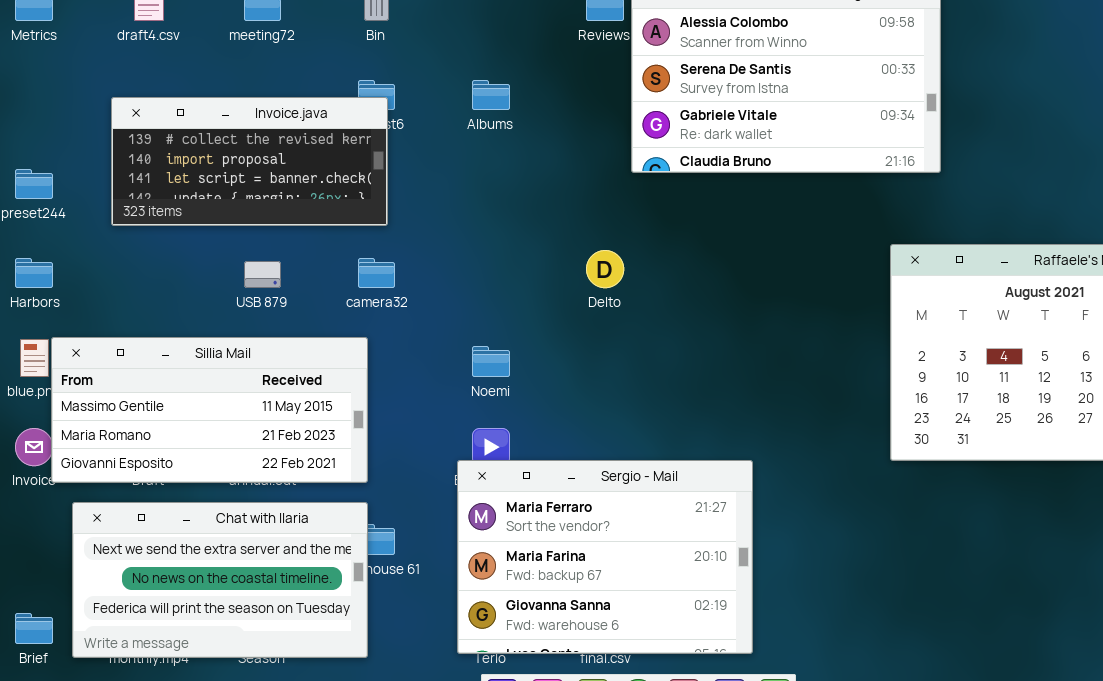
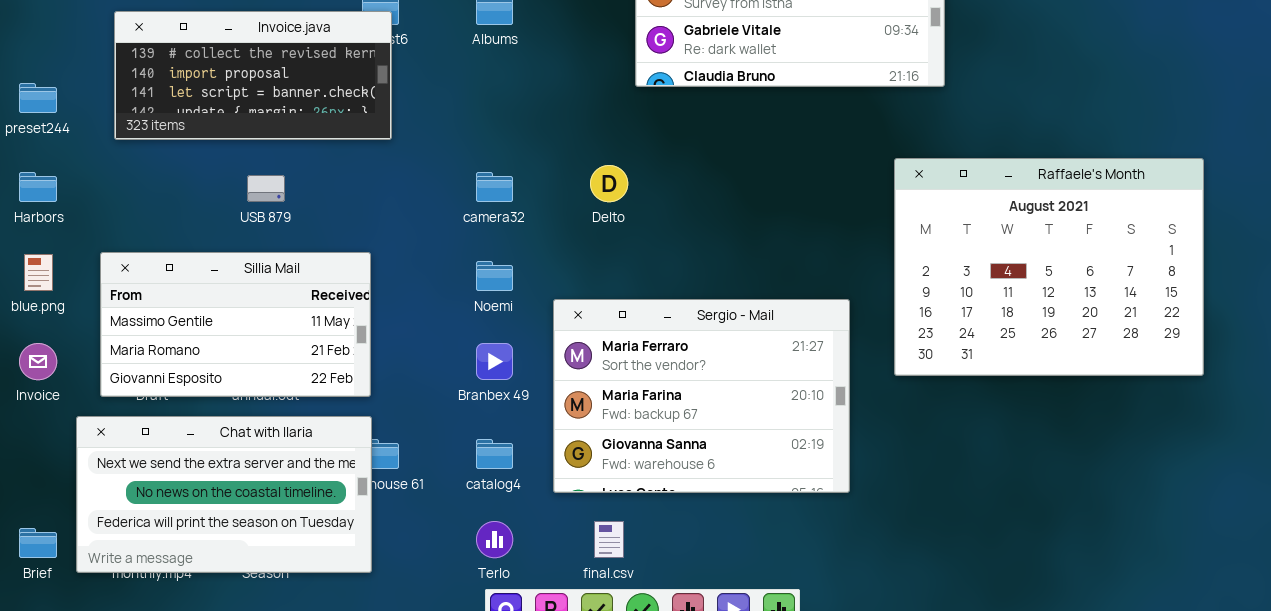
camera32: [358,258,395,288] -> [476,172,513,202], moved
Sillia Mail: [51,337,368,483] -> [100,252,371,397], resized
Sergio - Mail: [457,460,753,654] -> [553,299,850,493], moved

